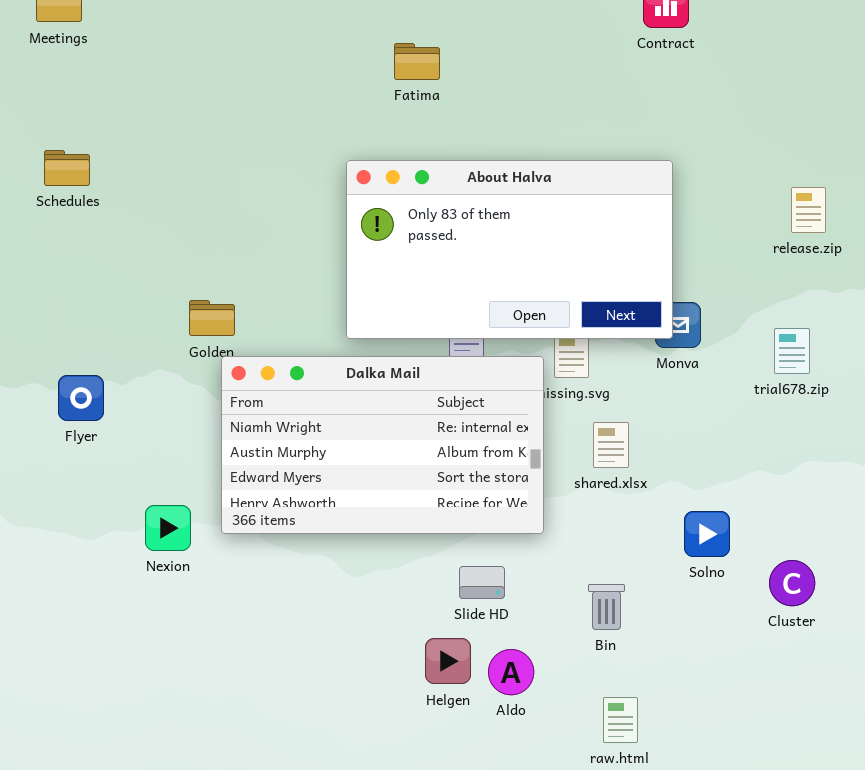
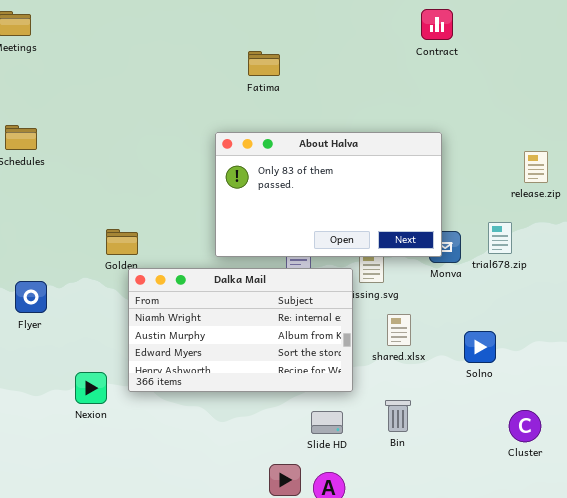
trial678.zip: [774,328,810,374] -> [488,222,512,254], moved
Solno: [684,511,730,557] -> [464,331,496,363], moved
Slide HD: [459,566,505,599] -> [311,411,343,434], moved
Bin: [588,584,625,630] -> [385,400,411,432], moved

